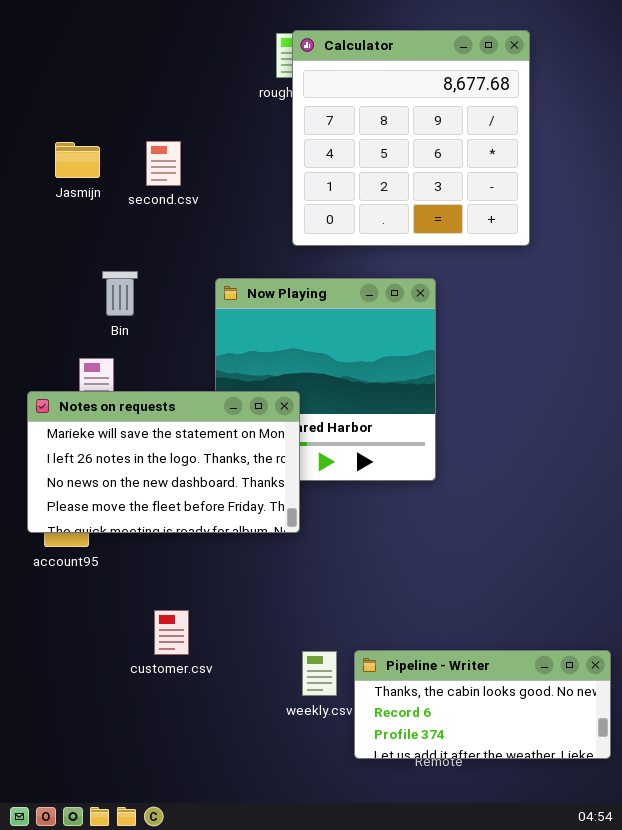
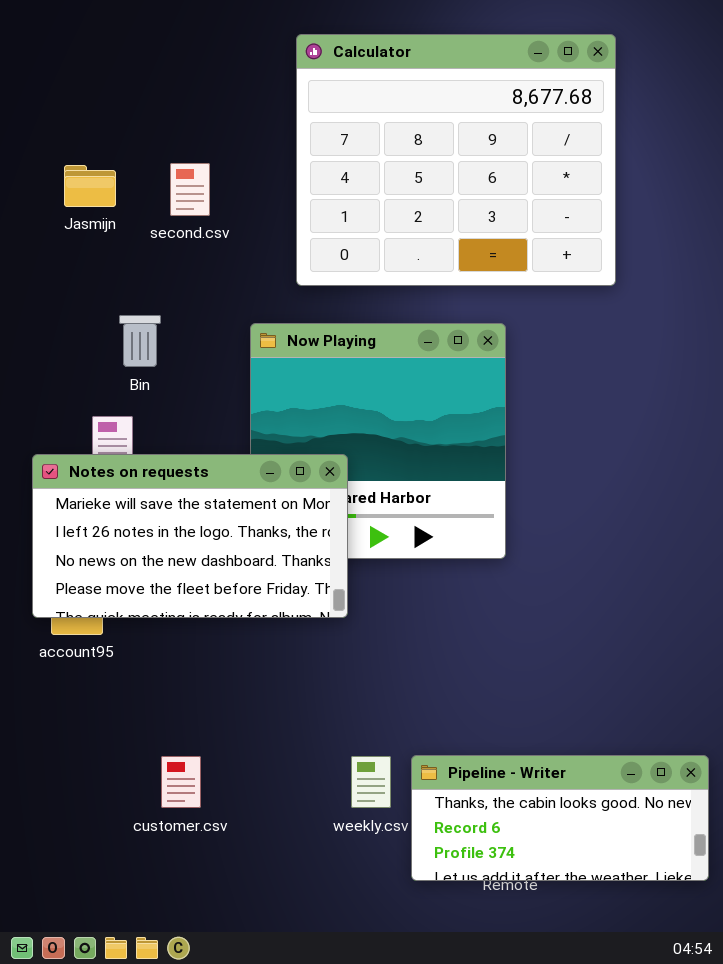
Calculator: [292,30,530,246] -> [296,34,616,286], resized
customer.csv: [154,610,189,655] -> [161,756,201,808], moved

